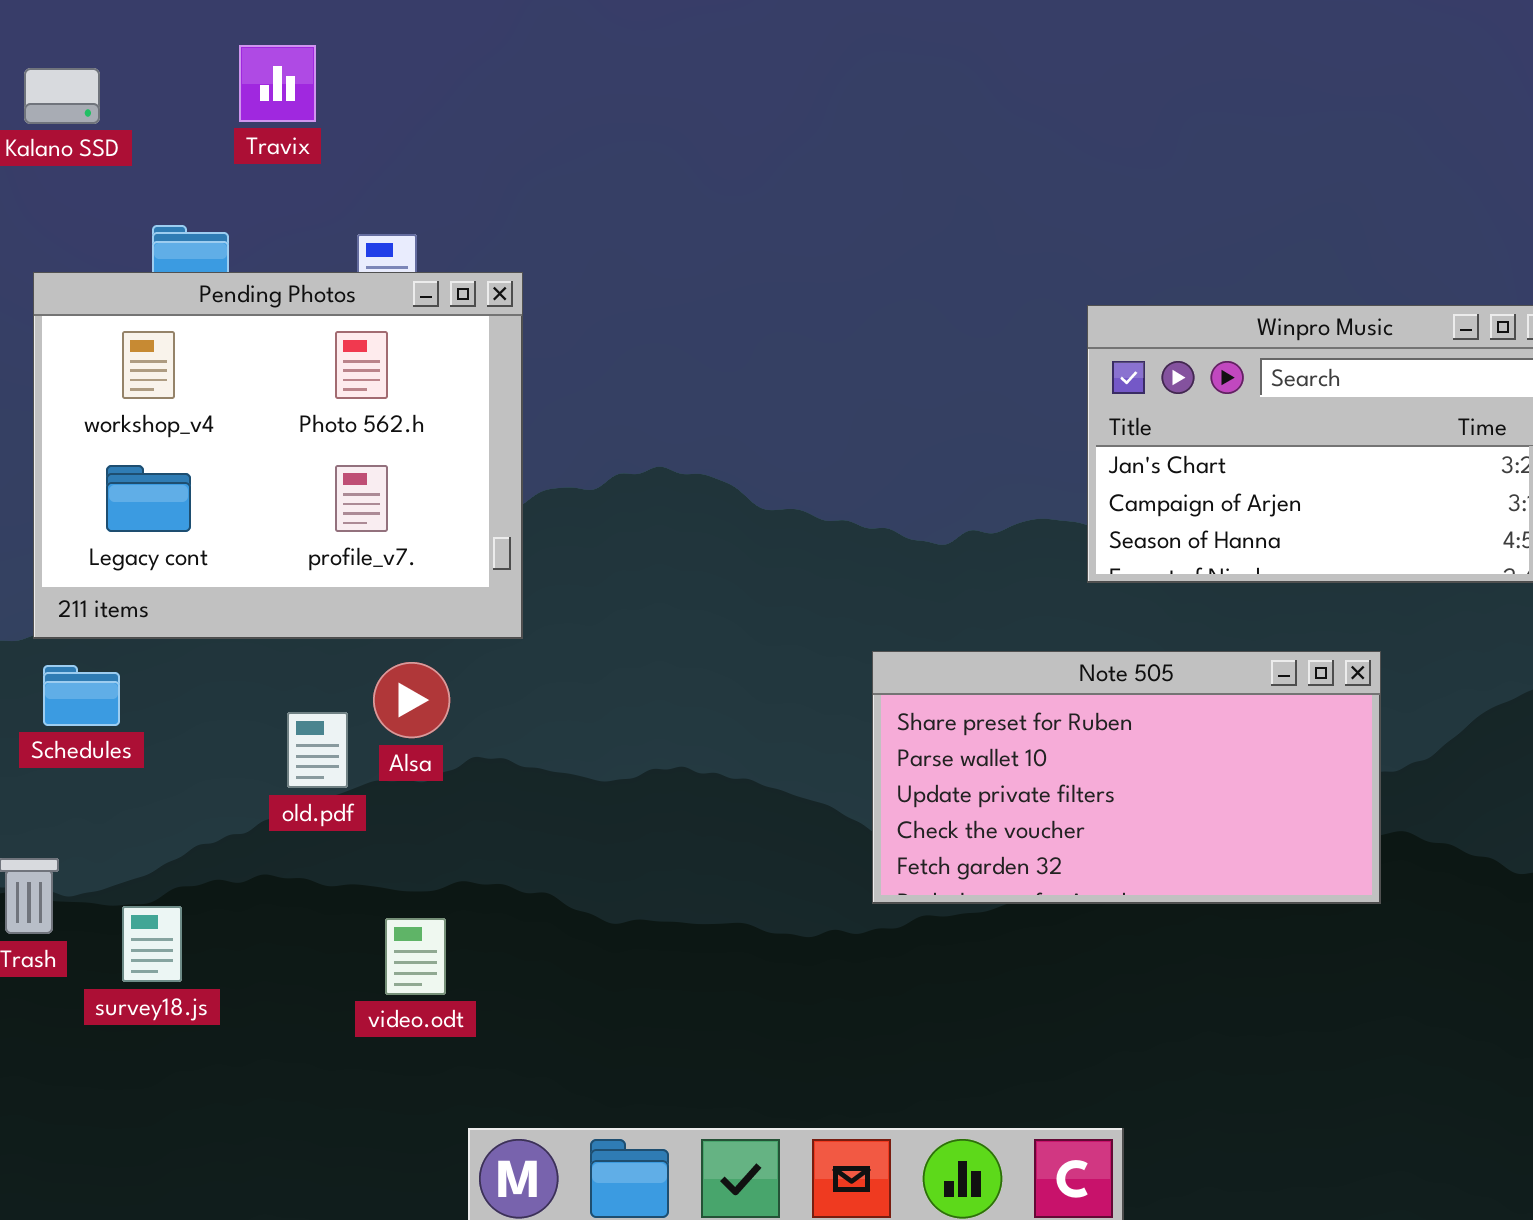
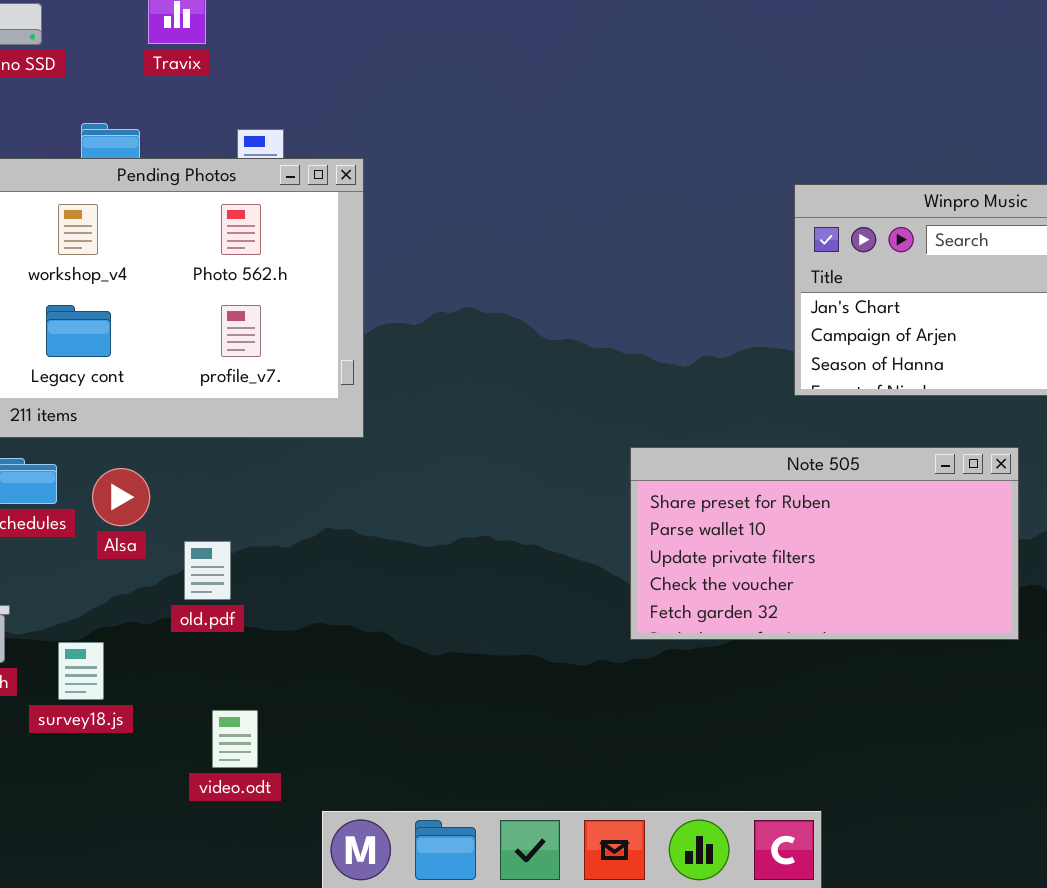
Alsa: [373,662,450,738] -> [92,468,150,526], moved
old.pdf: [287,712,348,788] -> [184,541,231,600], moved
video.odt: [385,918,446,995] -> [212,710,258,768], moved

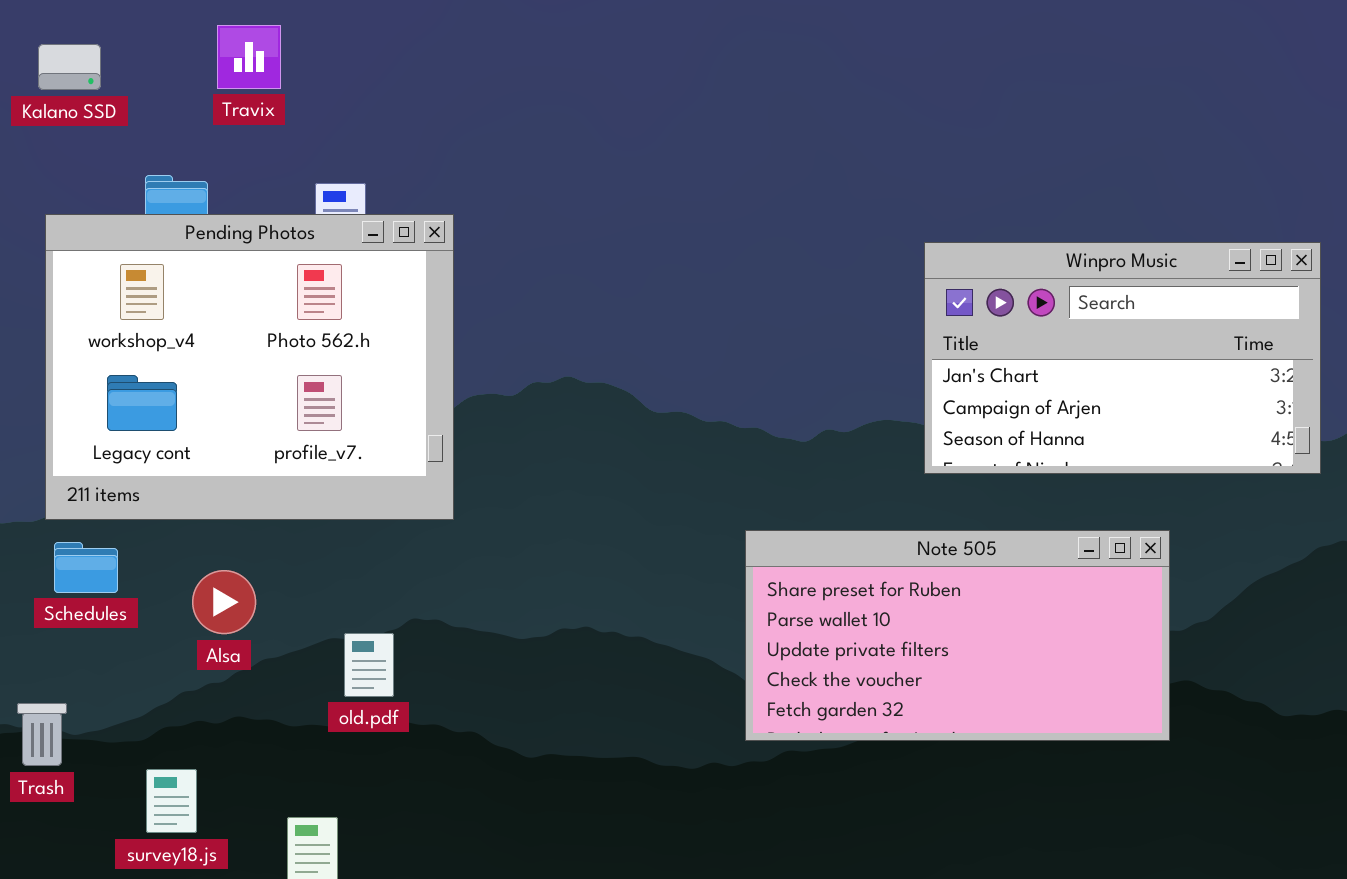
Alsa: [92,468,150,526] -> [192,570,256,634], moved
old.pdf: [184,541,231,600] -> [344,633,394,697], moved
survey18.js: [58,642,104,700] -> [146,769,197,833], moved

